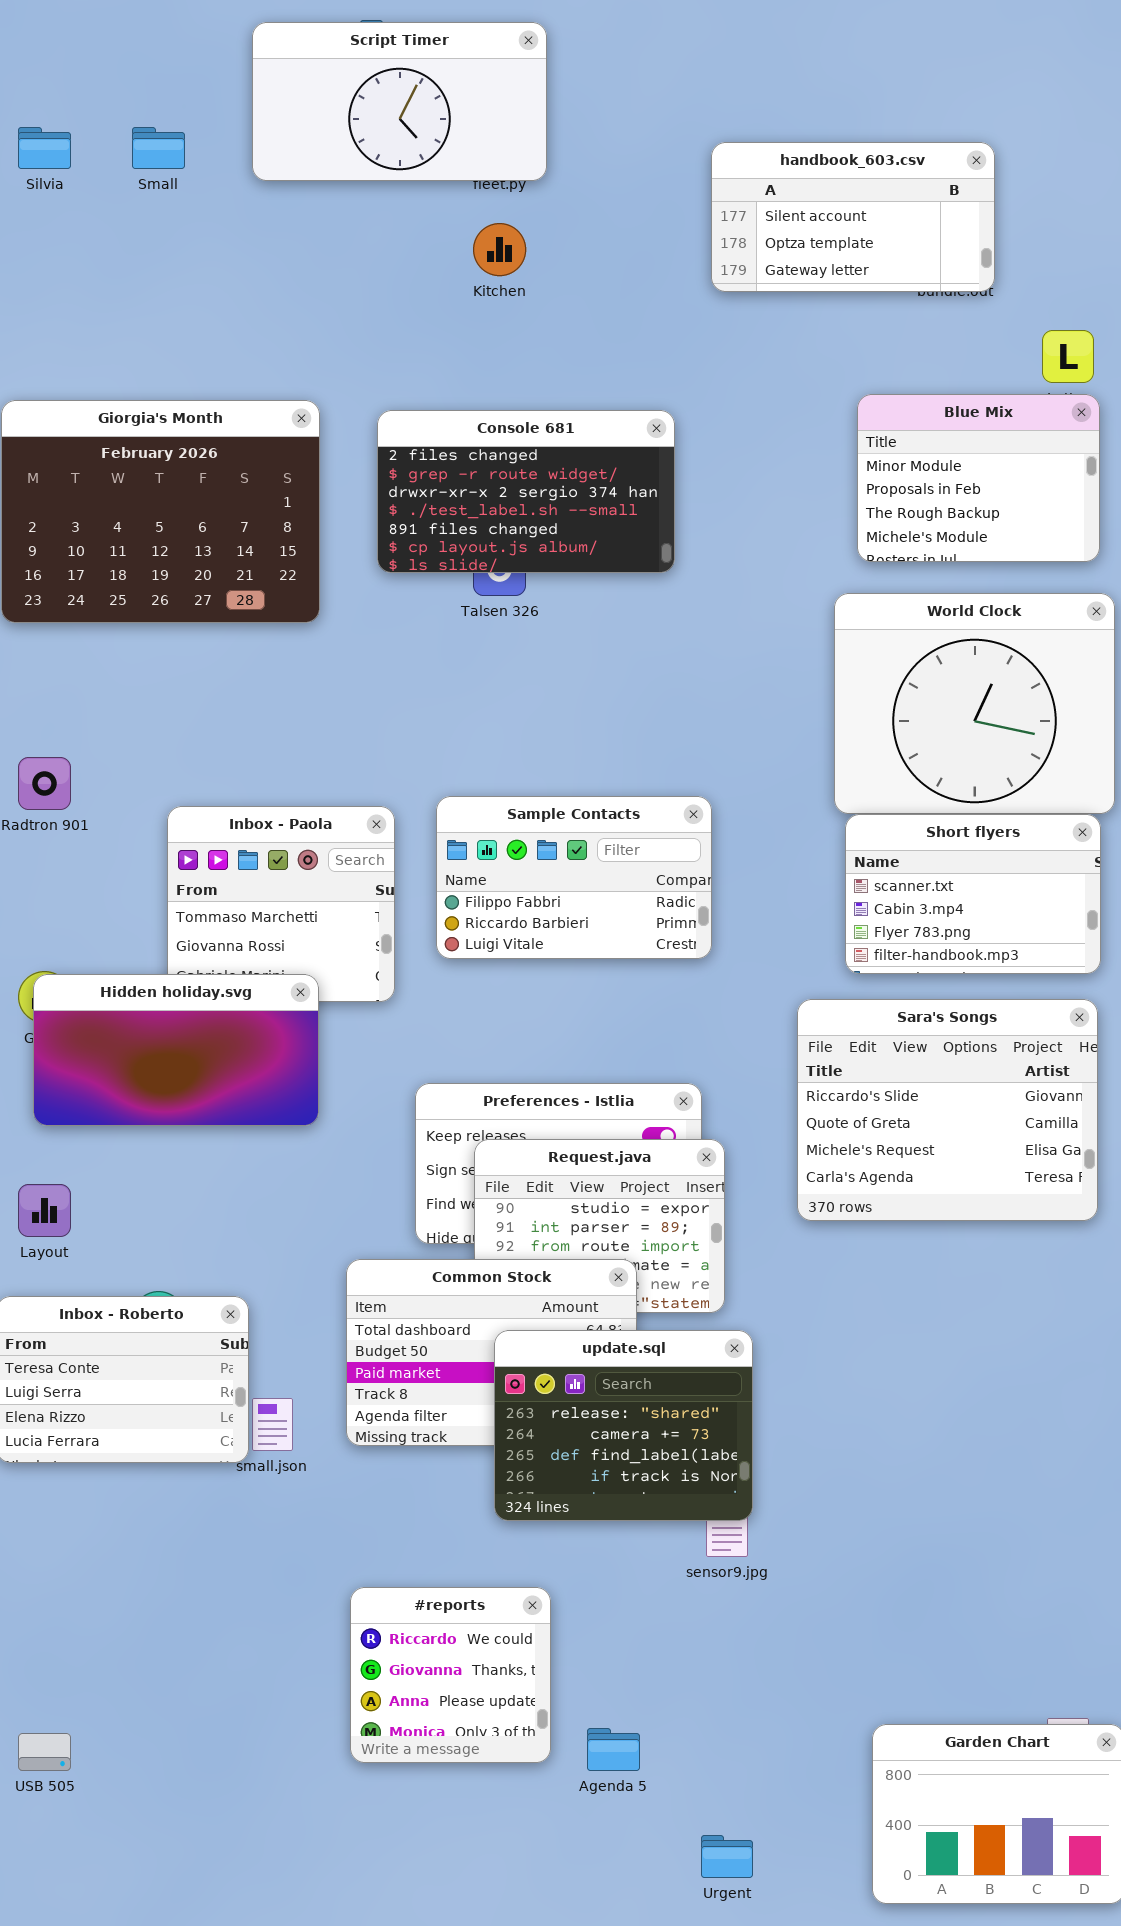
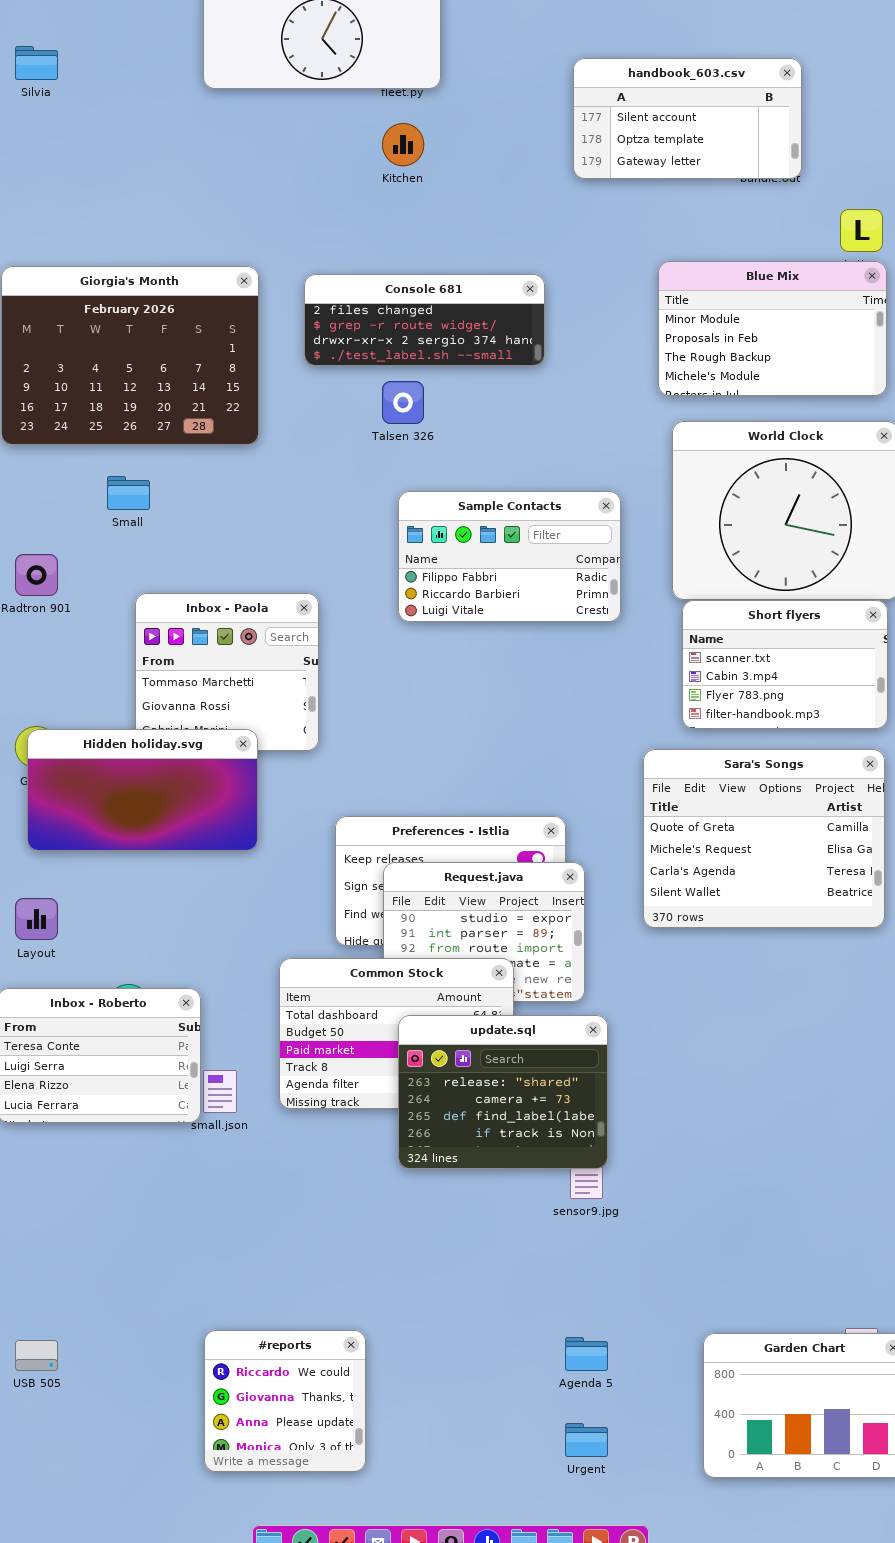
Small: [132,127,185,169] -> [107,476,150,510], moved
Blue Mix: [857,394,1100,562] -> [658,261,887,396], resized
Console 681: [377,410,675,573] -> [304,274,545,366], resized
Sample Contacts: [436,796,712,959] -> [398,491,621,622], moved
Sara's Songs: [797,999,1098,1221] -> [643,749,885,928], scrolled down 1 row
#reports: [350,1587,551,1763] -> [204,1330,366,1472], moved
Agenda 5: [587,1728,640,1771] -> [565,1337,608,1371], moved

